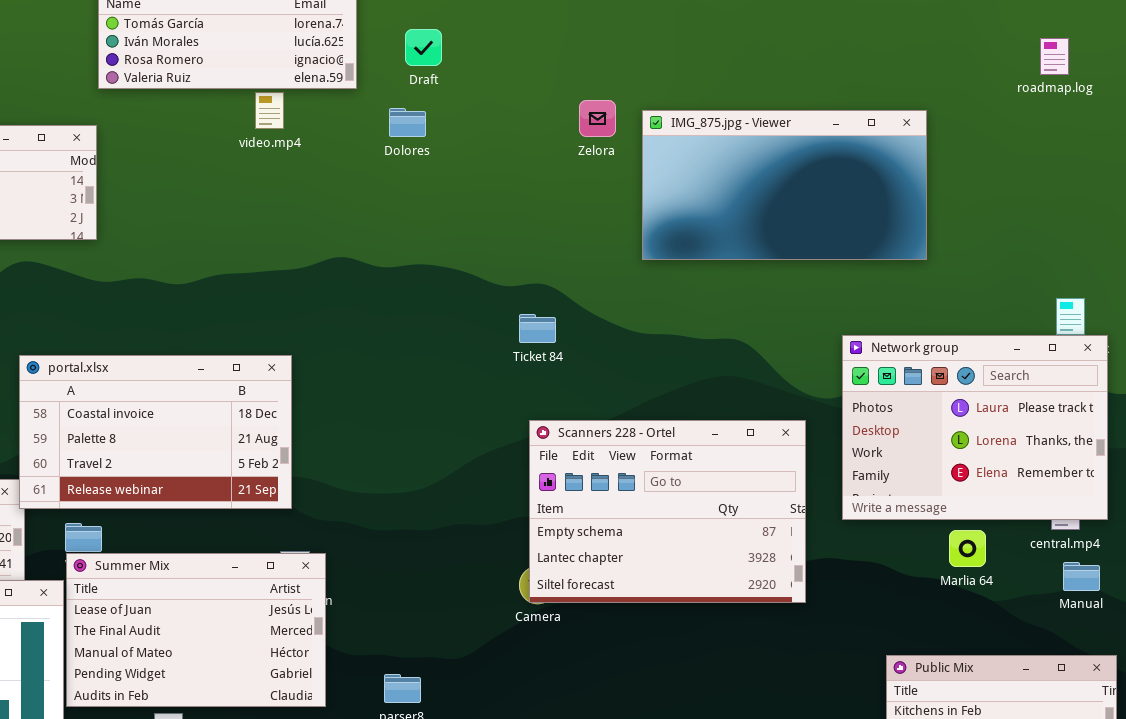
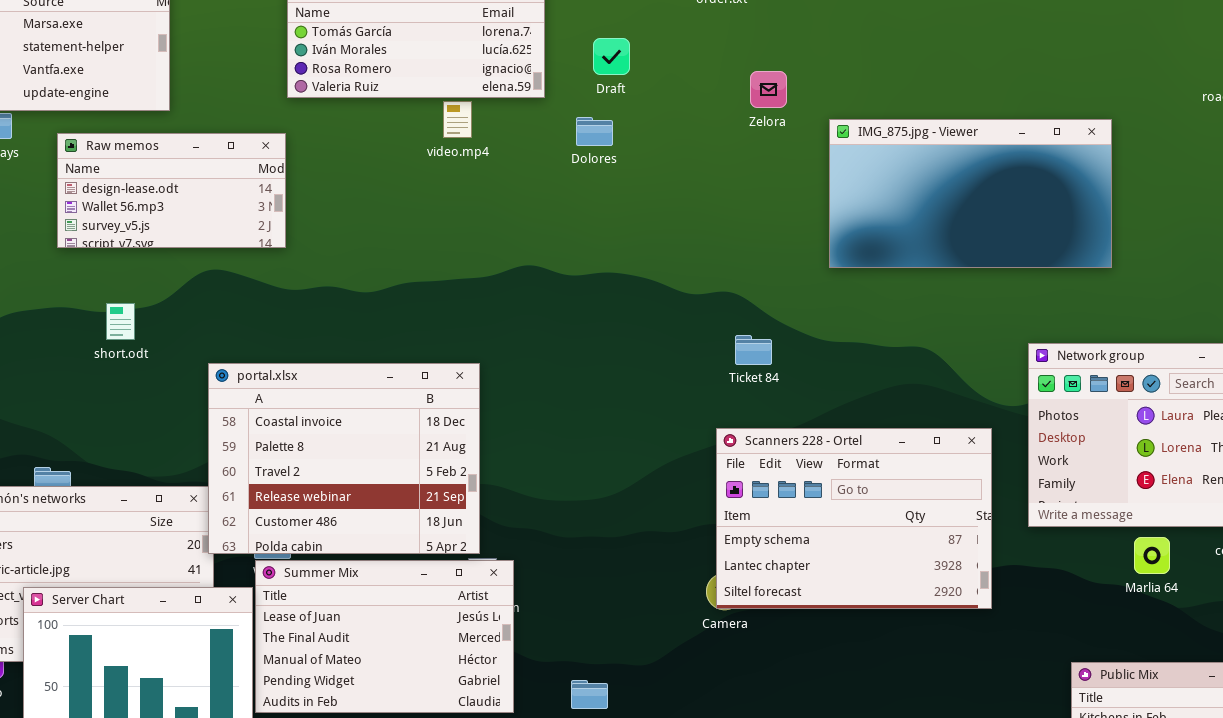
Zelora: [579,100,616,137] -> [750,71,787,108], moved
Ticket 84: [519,314,556,343] -> [735,335,772,365], moved
portal.xlsx: [19,355,292,509] -> [208,363,480,554], resized

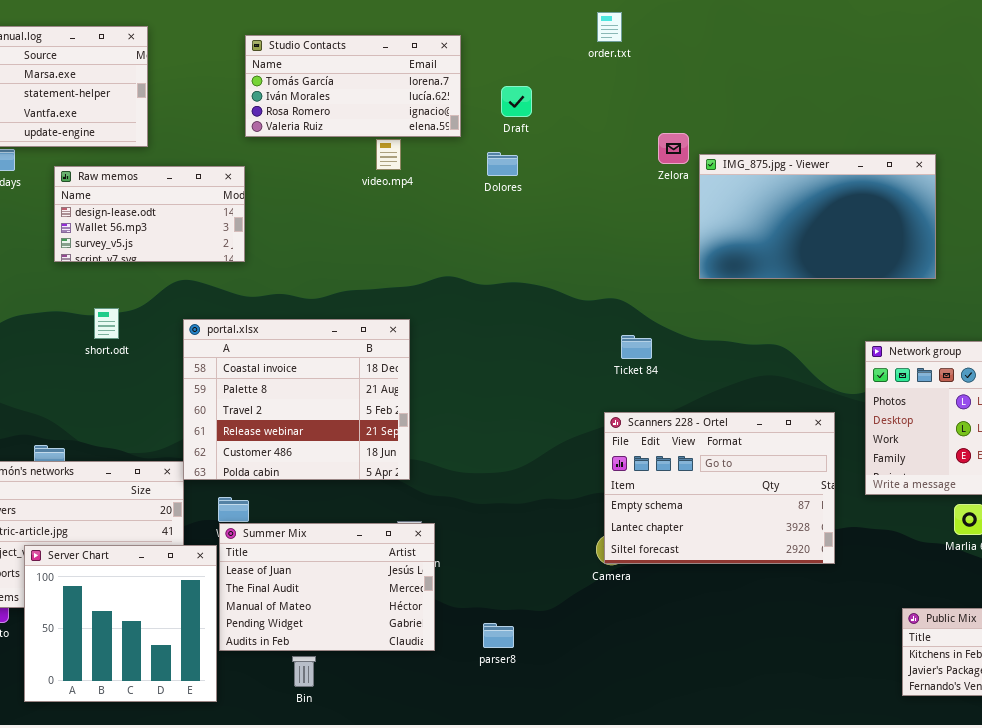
Zelora: [750,71,787,108] -> [658,133,689,164], moved
portal.xlsx: [208,363,480,554] -> [183,319,410,480], moved

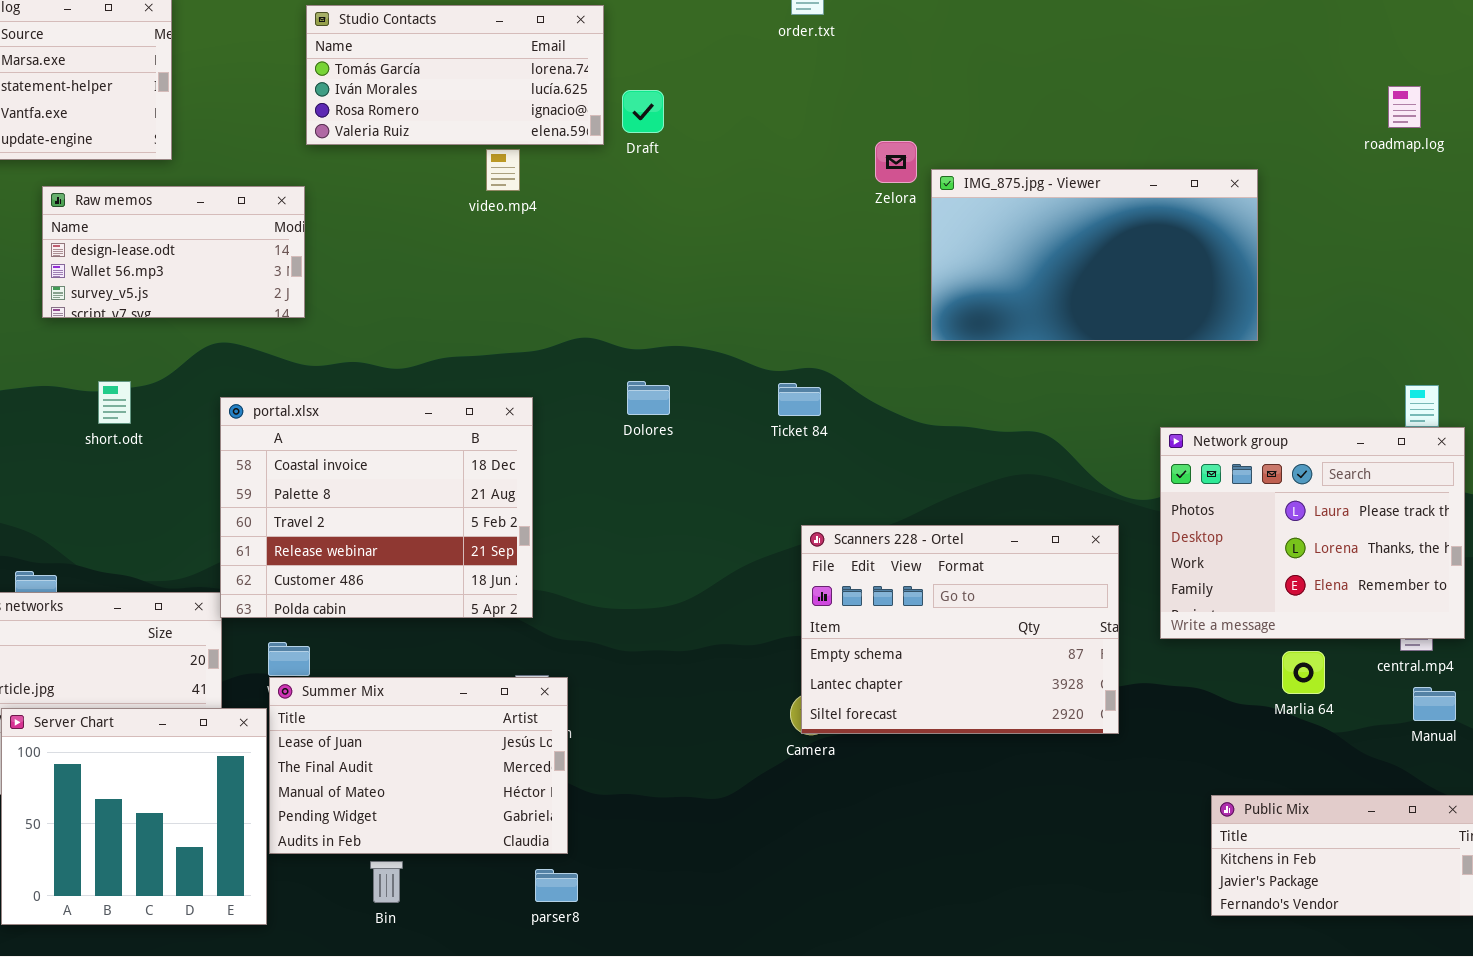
Draft: [501,86,532,117] -> [622,90,664,133], moved
Dolores: [487,152,518,176] -> [627,381,670,415], moved
Ticket 84: [621,335,652,359] -> [778,383,821,416], moved
parser8: [483,623,514,648] -> [535,869,578,902], moved

